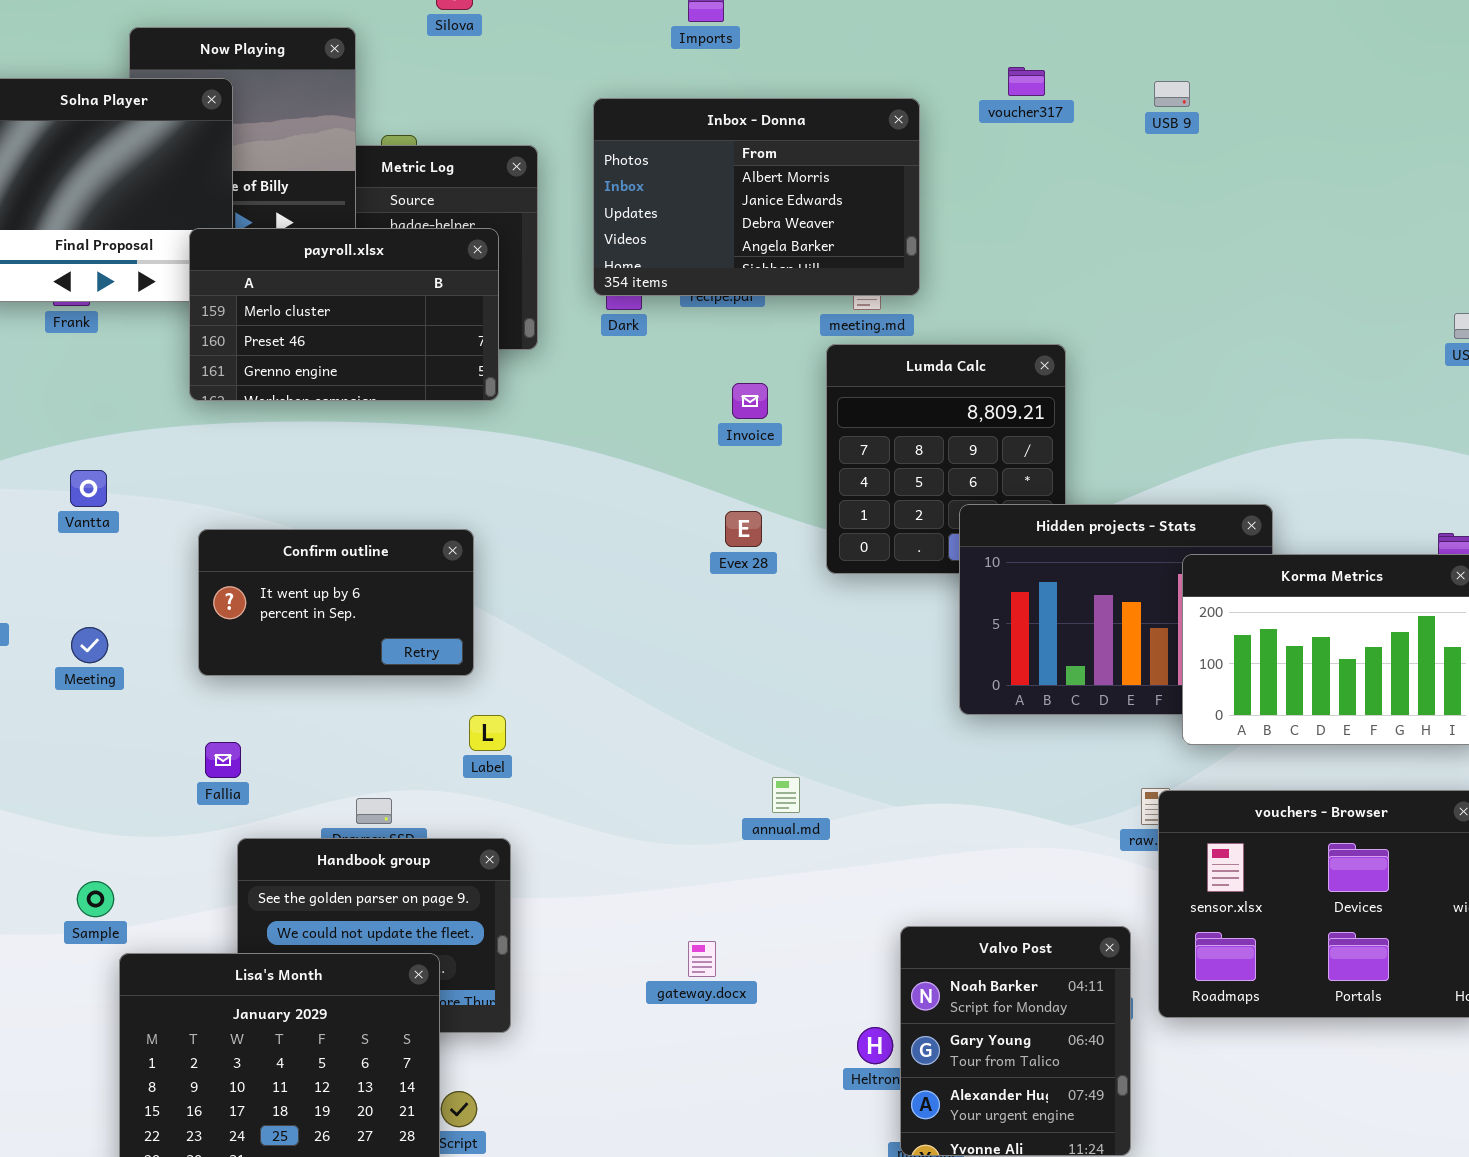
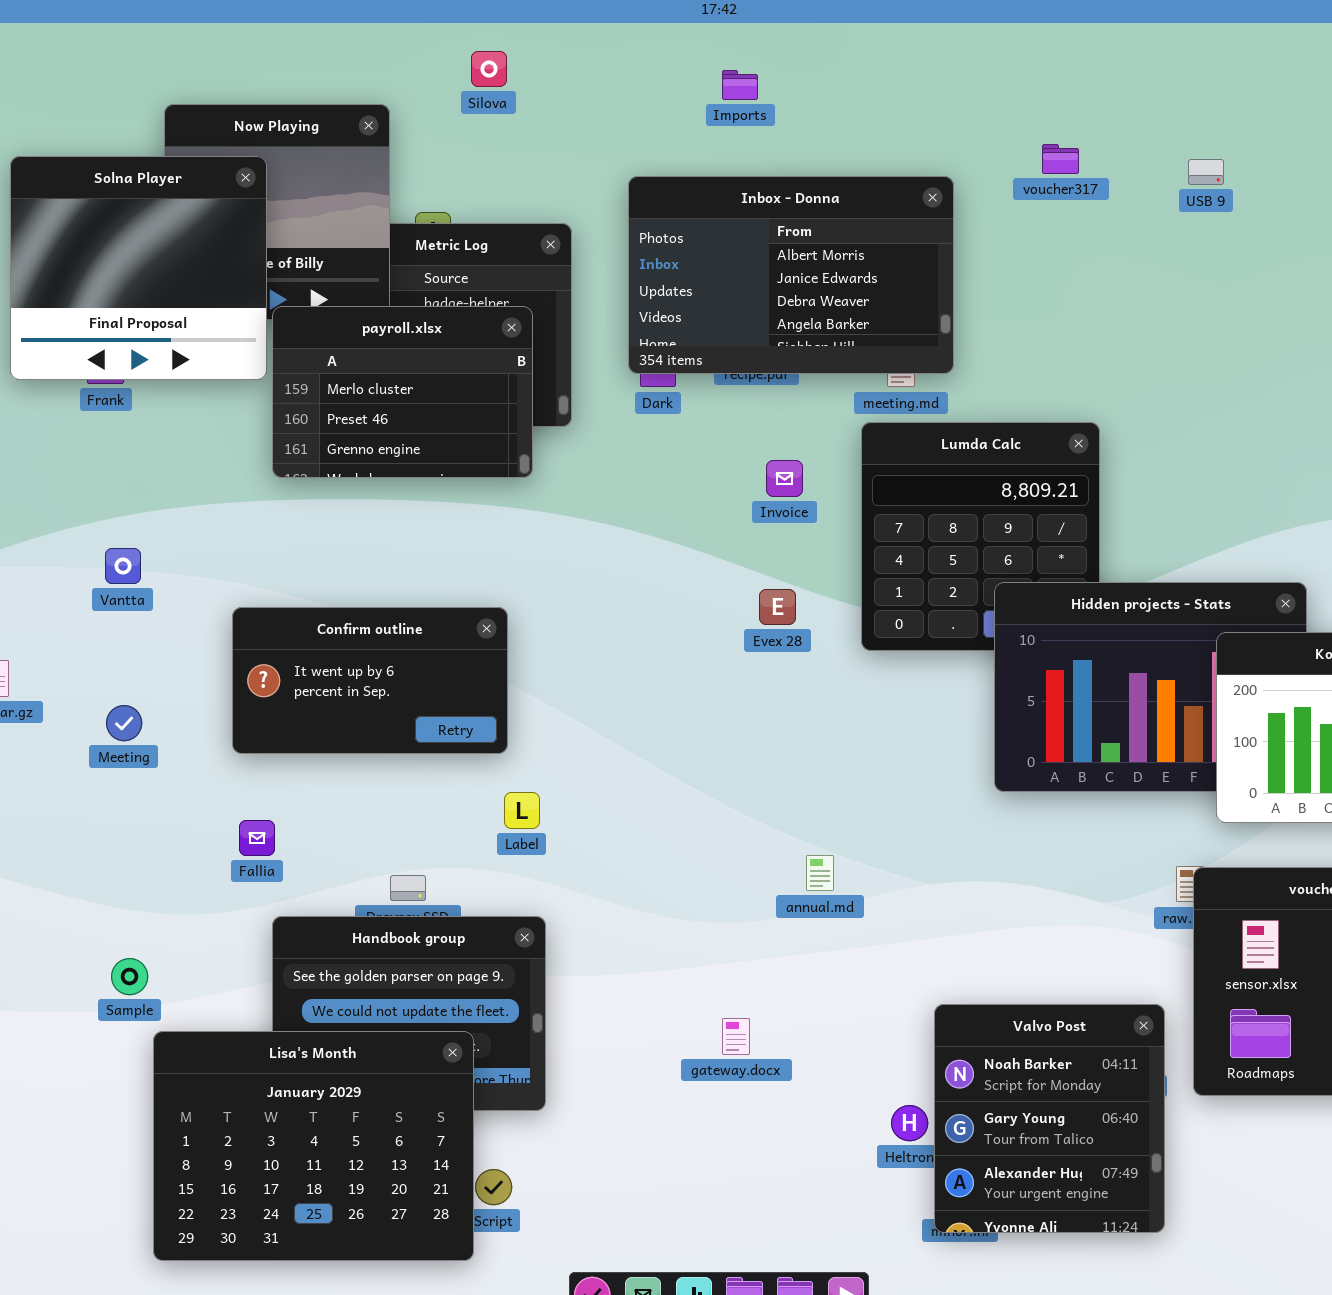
payroll.xlsx: [189,228,499,401] -> [272,306,533,478], resized

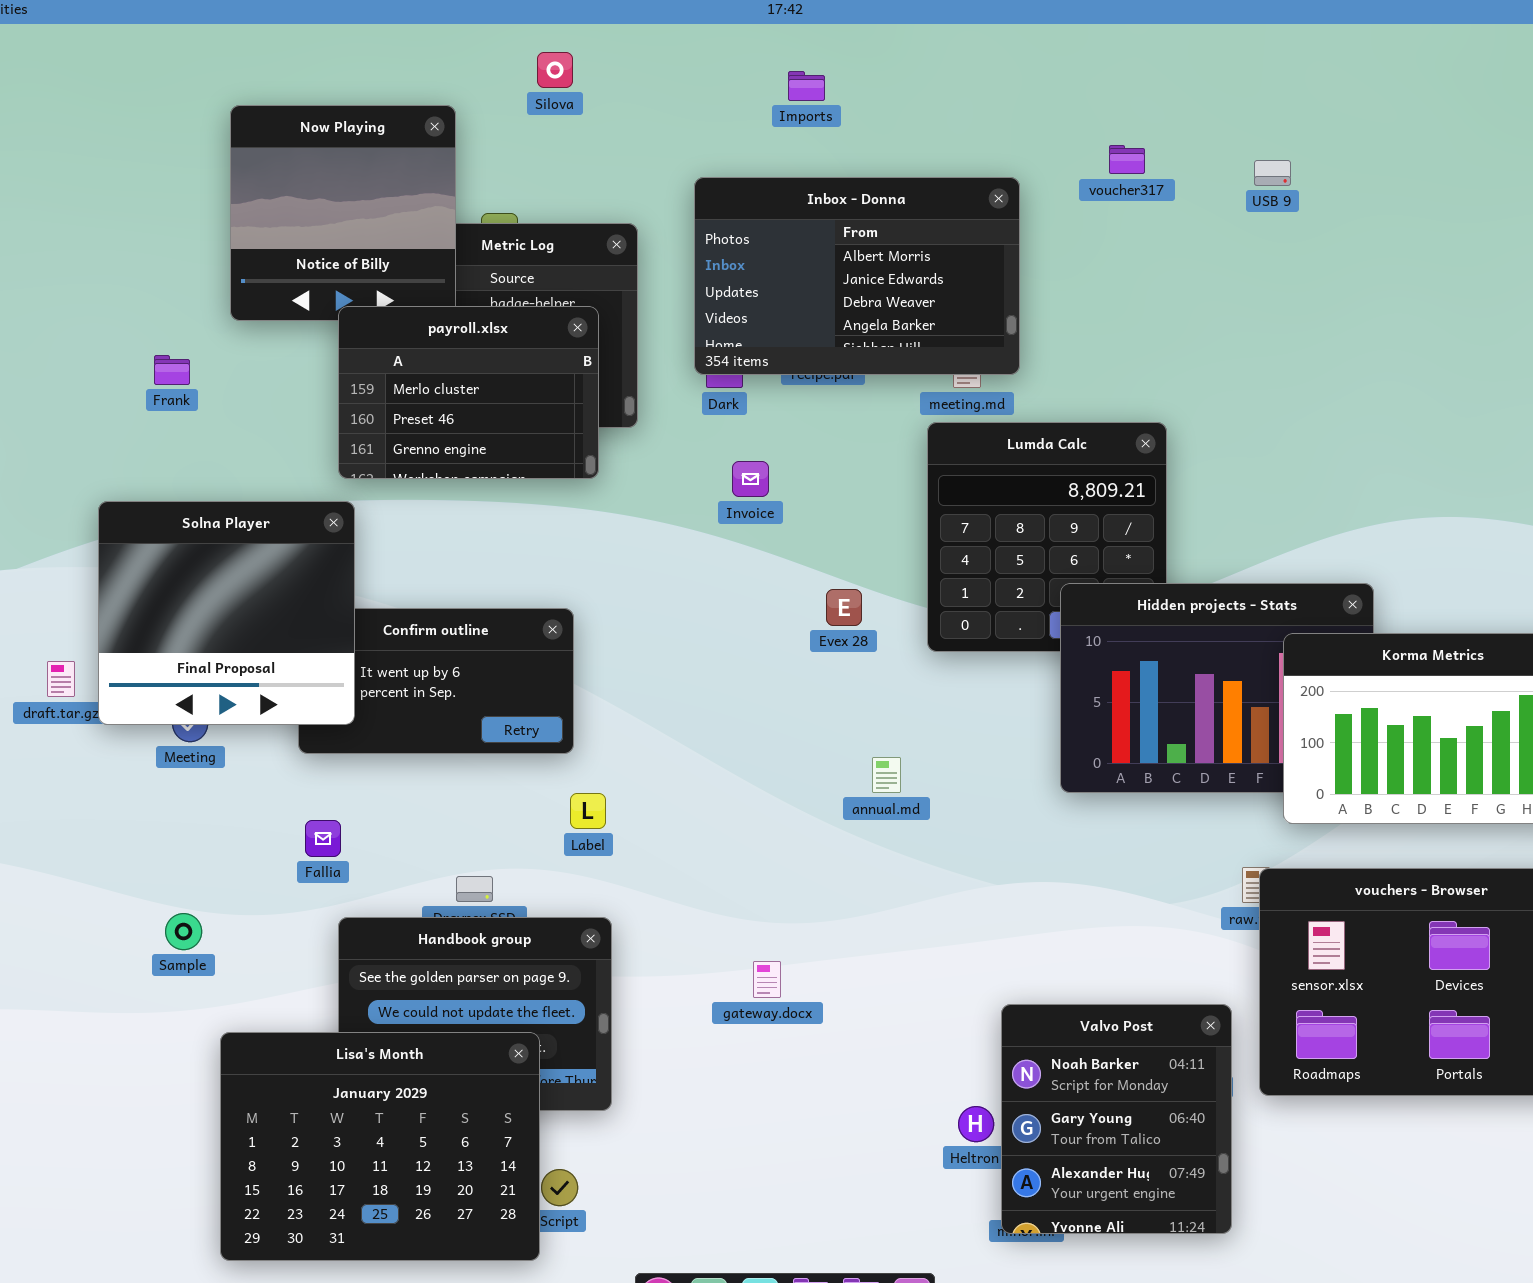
Solna Player: [10,156,267,380] -> [98,501,355,725], moved
Invoice: [766,460,803,497] -> [732,461,769,497], moved
annual.md: [806,855,834,891] -> [872,757,901,793], moved
Sample: [111,958,148,995] -> [165,913,202,950], moved
gateway.docx: [722,1018,750,1055] -> [753,961,781,998], moved

